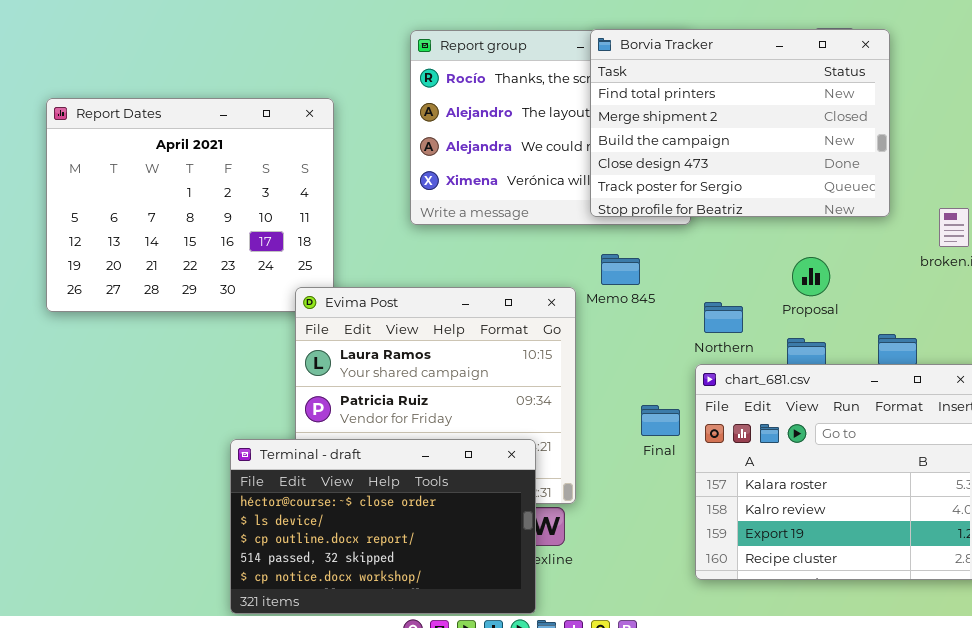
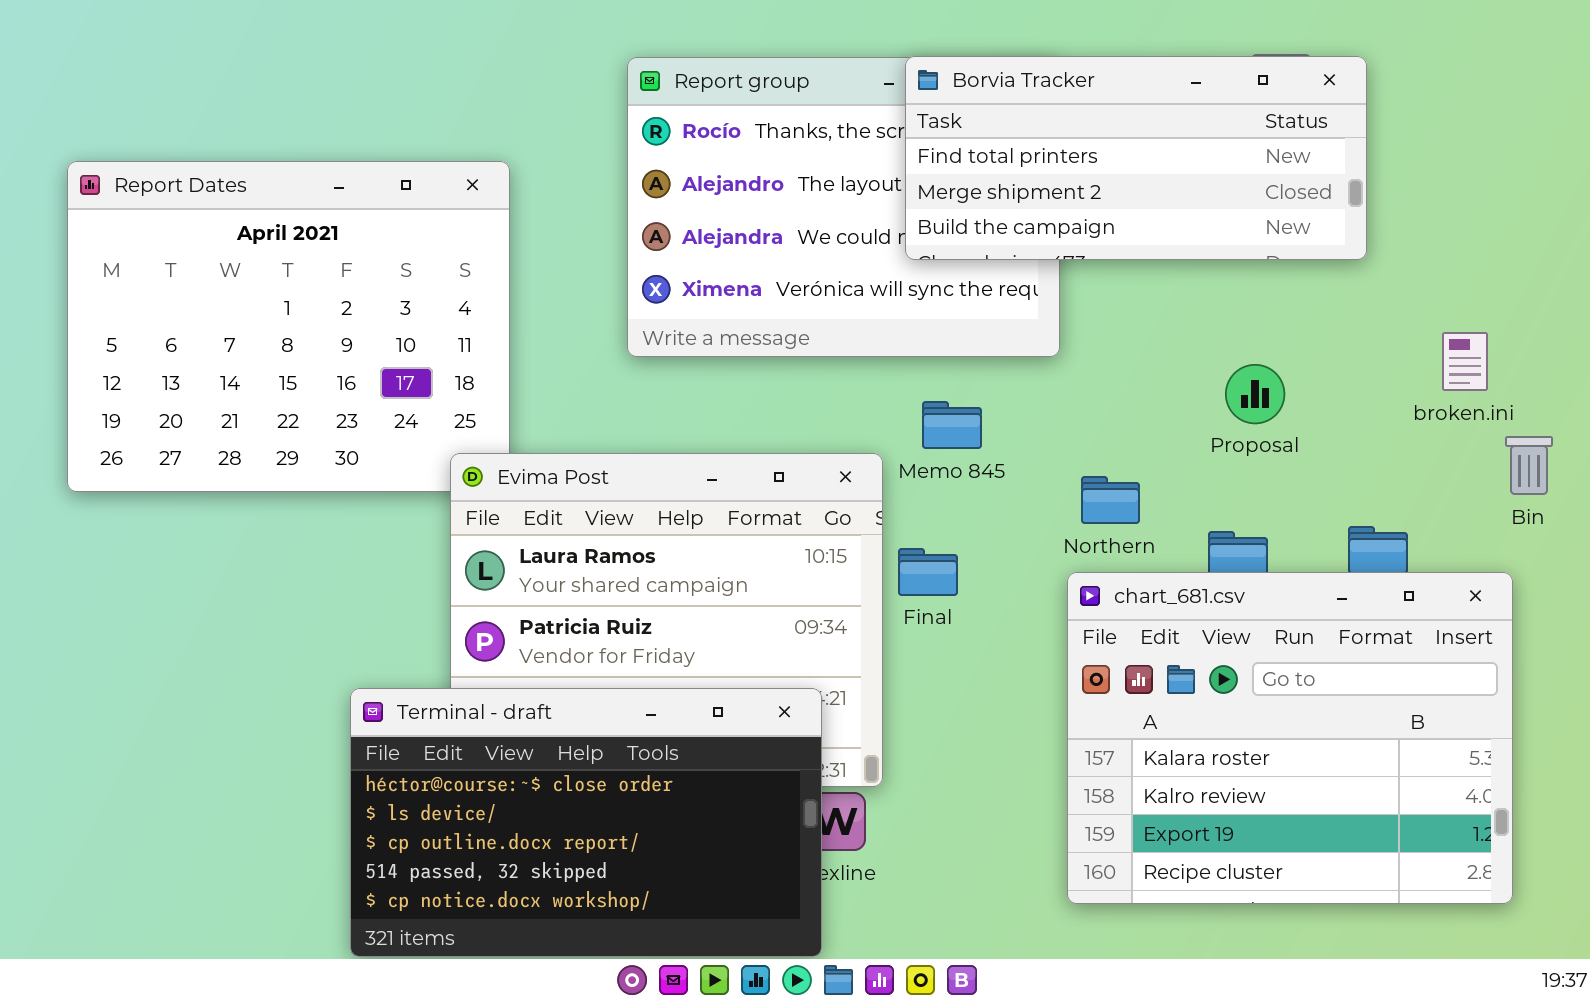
Borvia Tracker: [590,29,890,217] -> [905,56,1367,260], resized
Proposal: [792,257,830,296] -> [1225,364,1285,424], moved
Final: [641,405,680,436] -> [898,548,958,596], moved

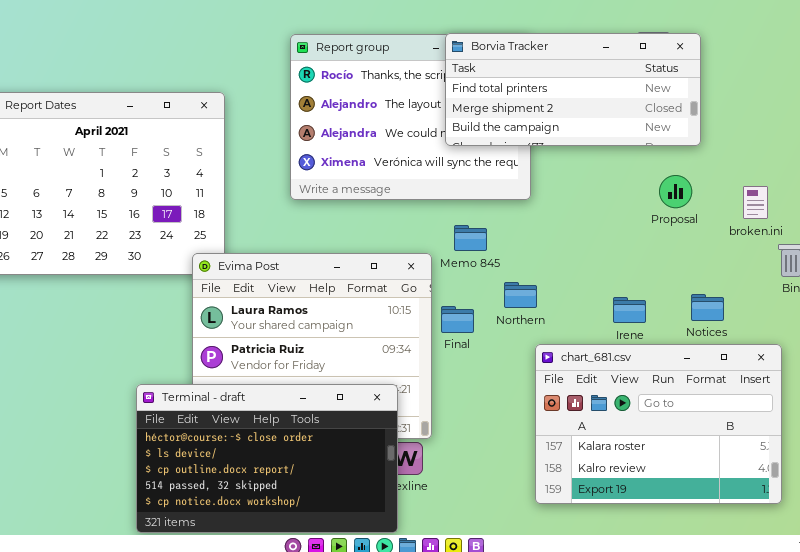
Proposal: [1225,364,1285,424] -> [659,175,692,208], moved
Northern: [1081,476,1140,524] -> [504,282,537,308], moved
chart_681.csv: [1067,572,1513,904] -> [535,344,782,504], resized

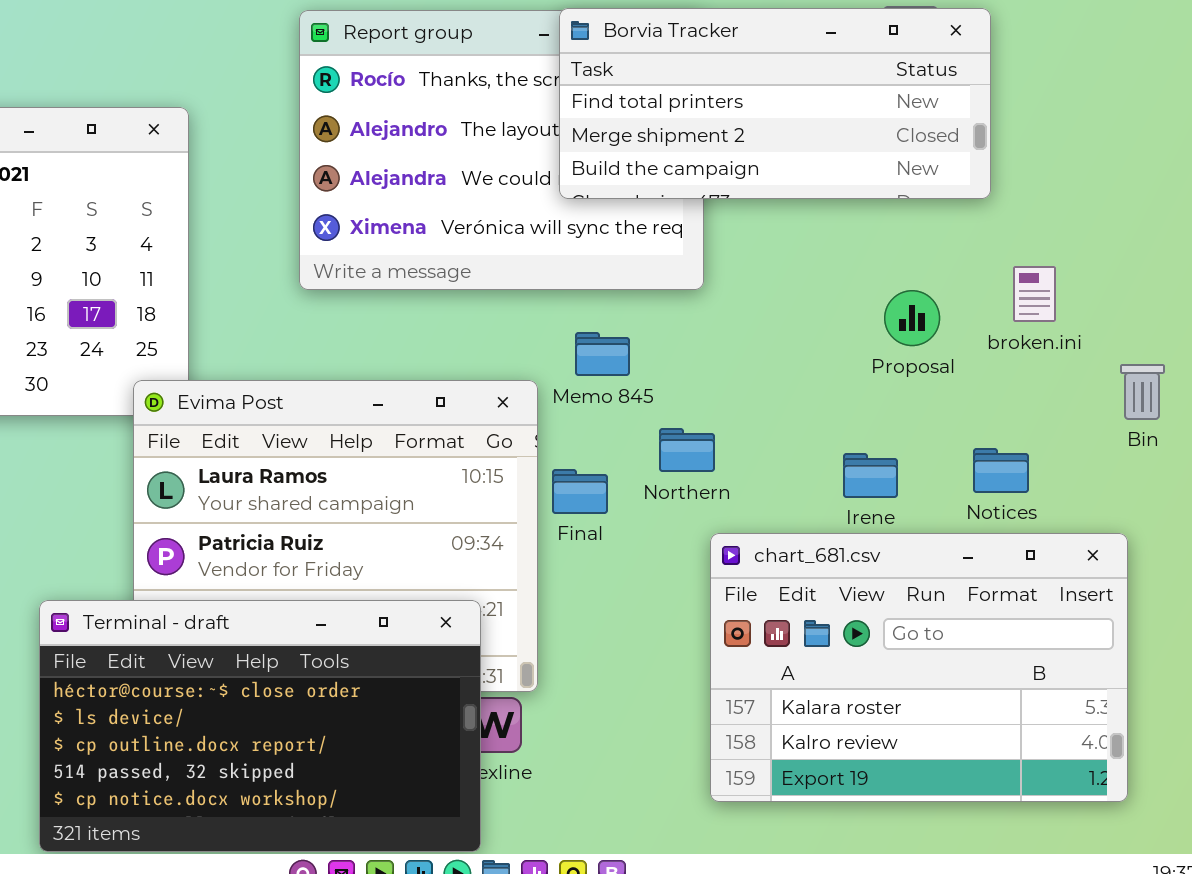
Proposal: [659,175,692,208] -> [884,290,940,346], moved
broken.ini: [743,186,768,219] -> [1013,266,1056,322], moved

